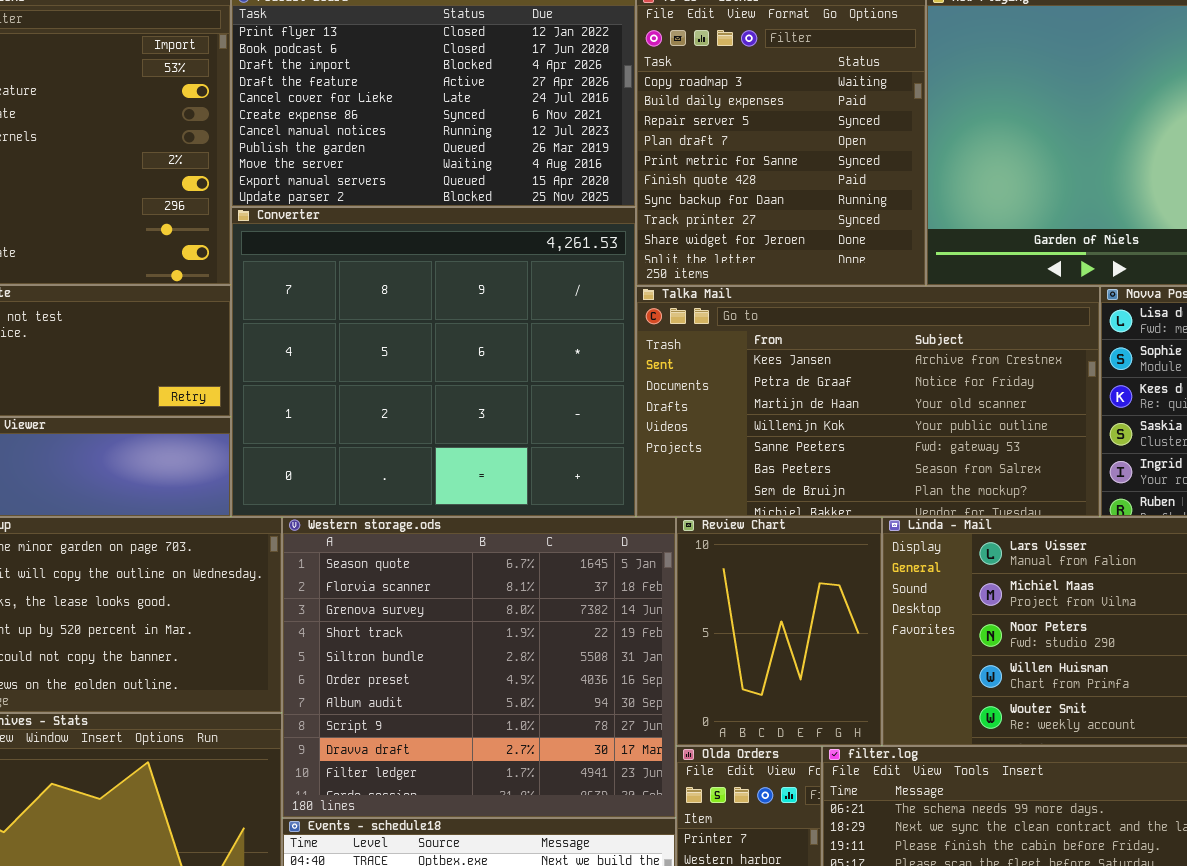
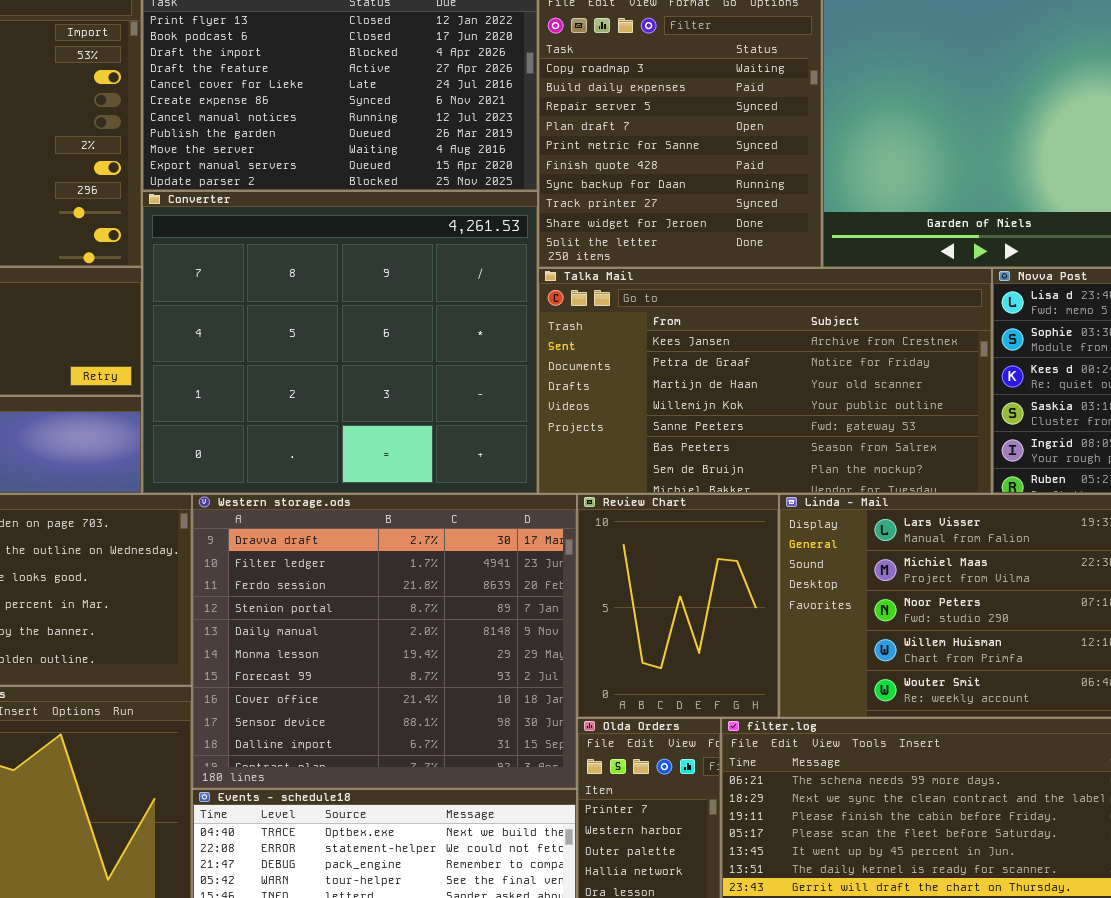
Western storage.ods: [282,517,676,818] -> [192,494,577,789], scrolled down 8 rows

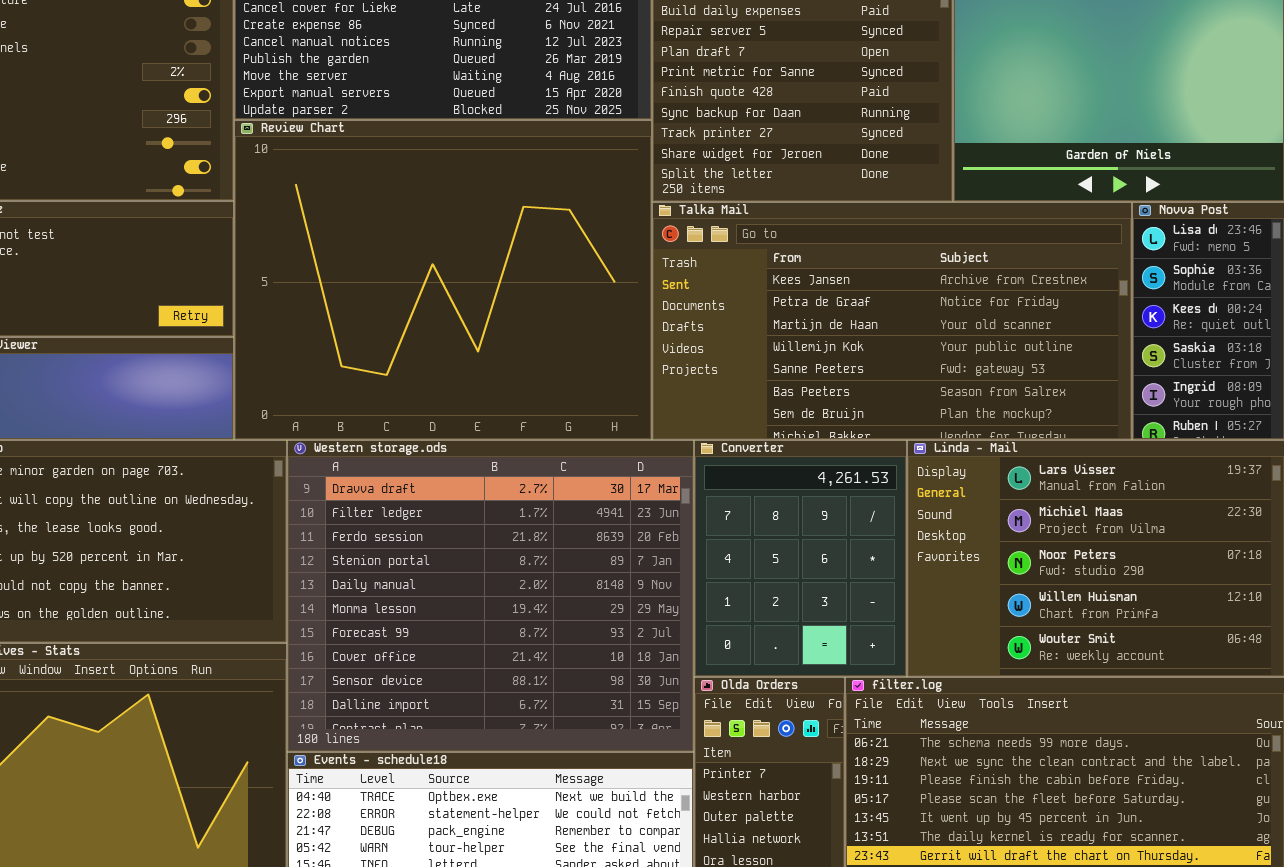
Converter: [142,191,538,494] -> [694,440,907,677], moved, resized
Review Chart: [577,494,779,718] -> [234,120,652,440], moved, resized

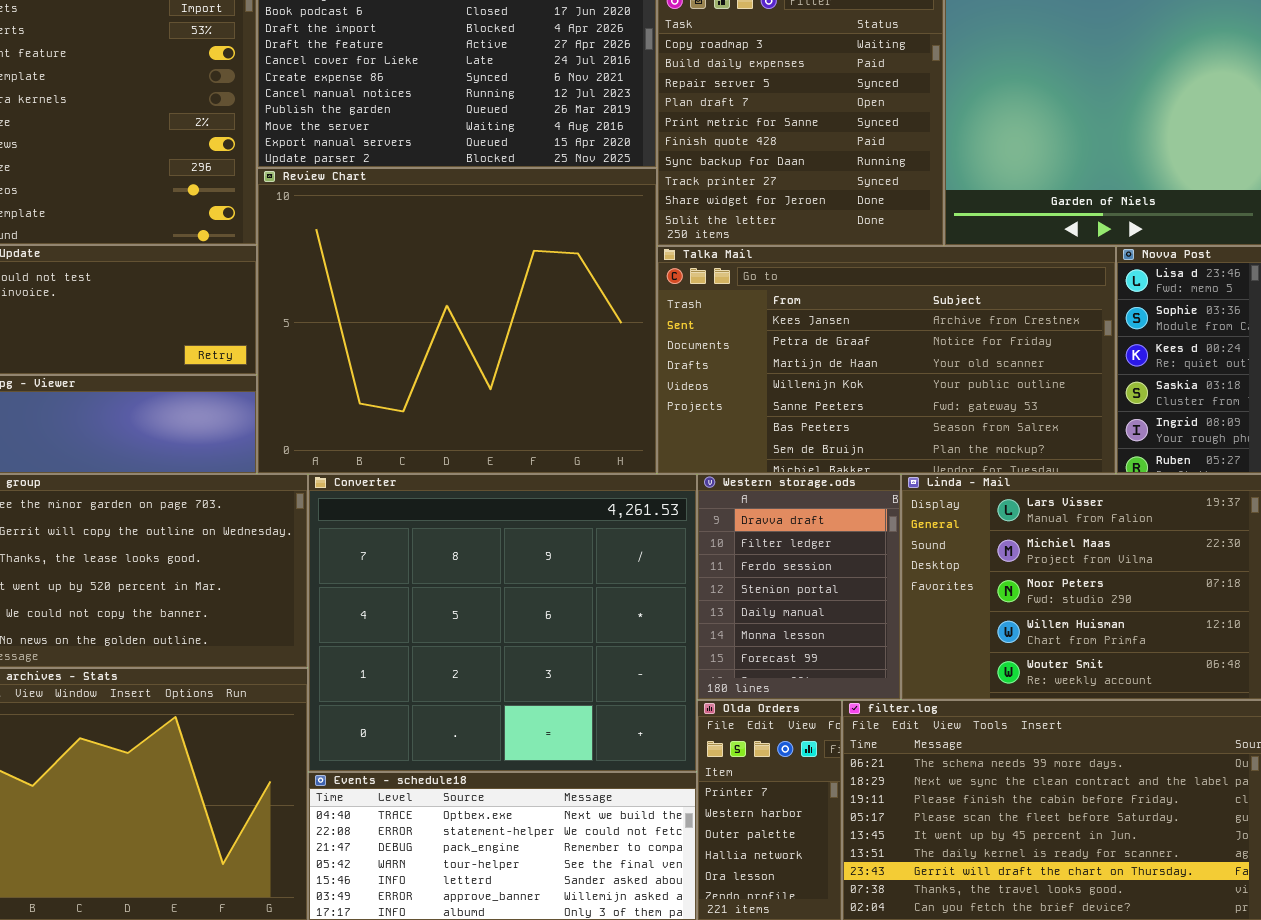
Western storage.ods: [287,440,694,752] -> [697,474,901,700], moved, resized
Converter: [694,440,907,677] -> [308,474,697,772], moved, resized

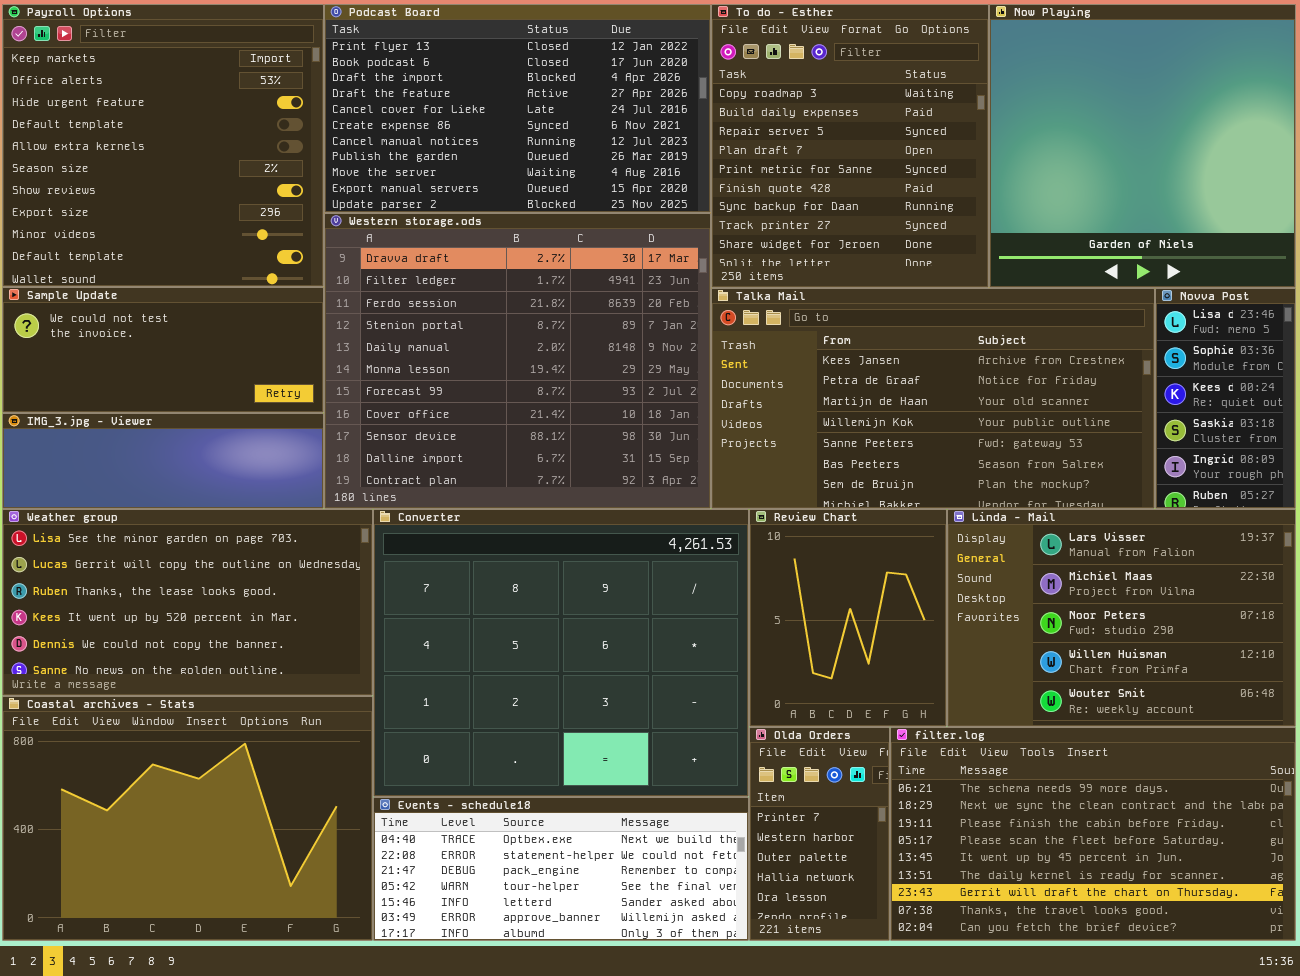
Review Chart: [257,168,657,474] -> [749,509,947,727], moved, resized
Western storage.ods: [697,474,901,700] -> [324,213,711,509], moved, resized

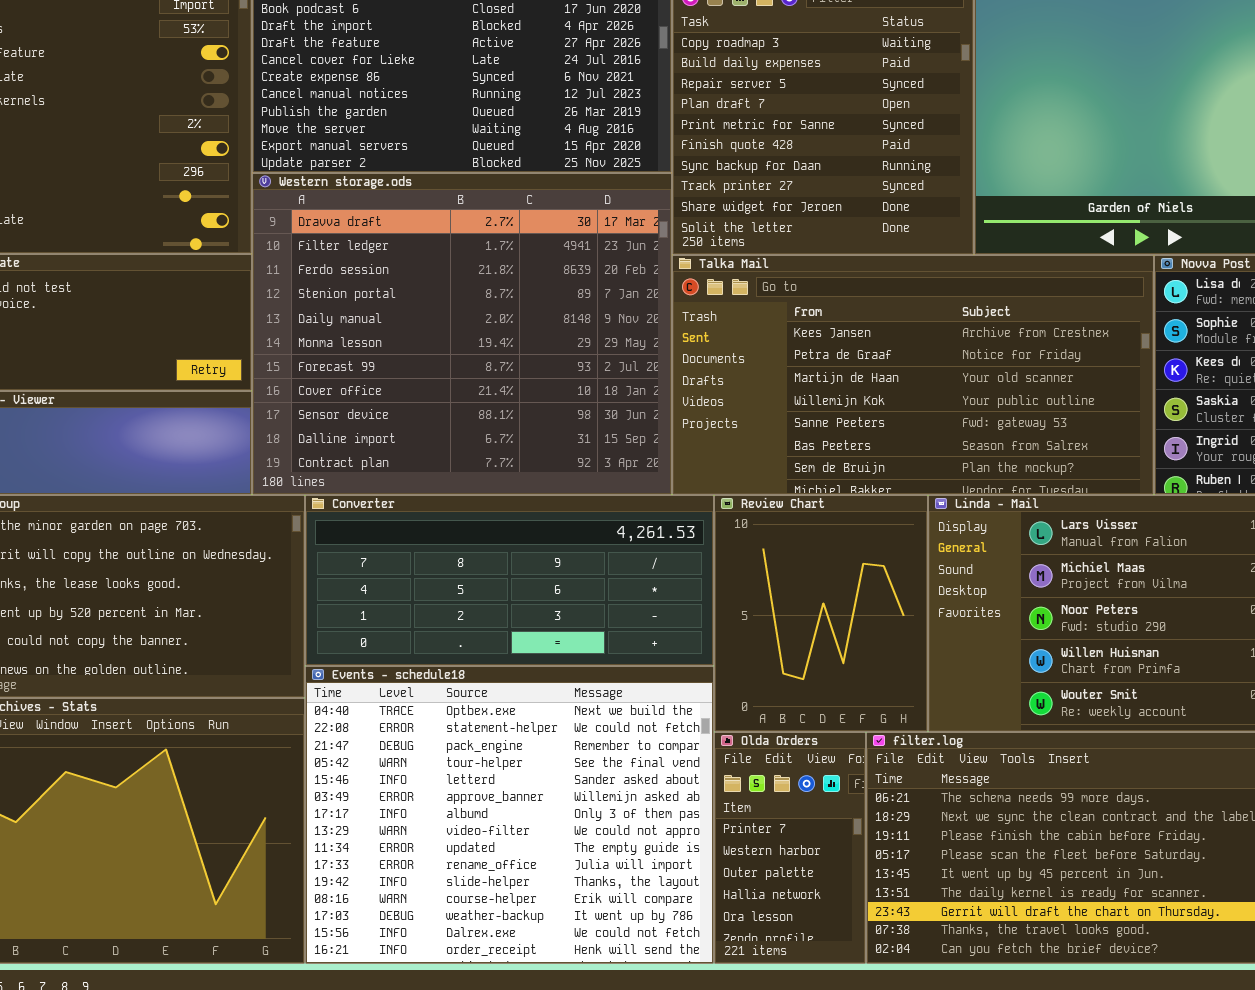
Converter: [373,509,749,797] -> [305,495,714,666], resized
Events - schedule18: [373,797,749,941] -> [305,666,714,964], resized

